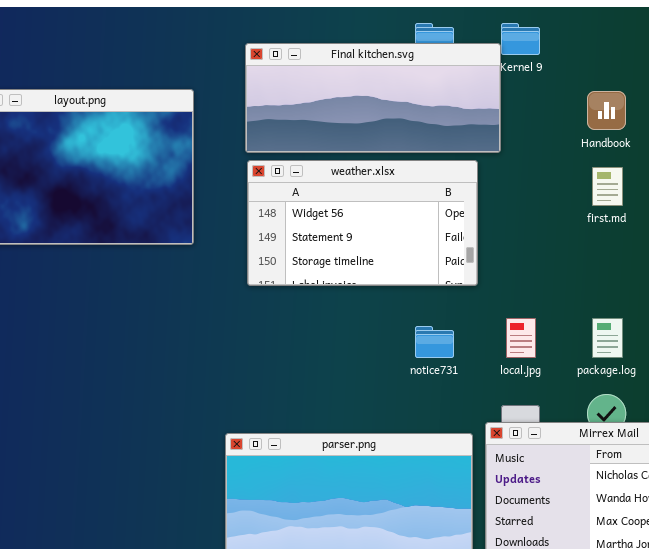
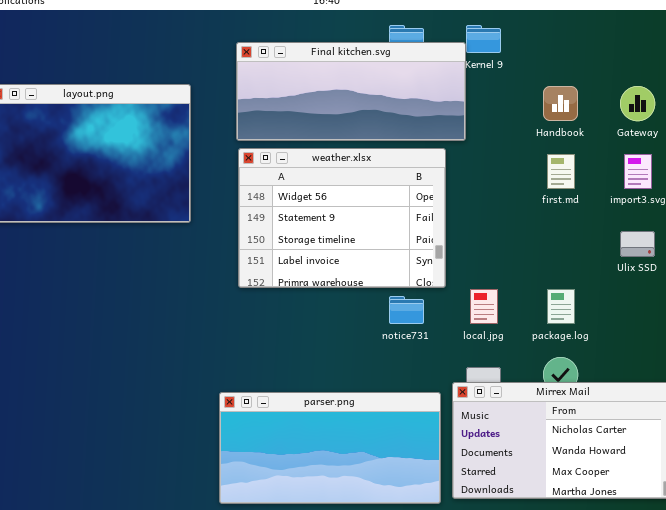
weather.xlsx: [247,160,478,286] -> [238,148,446,288], resized

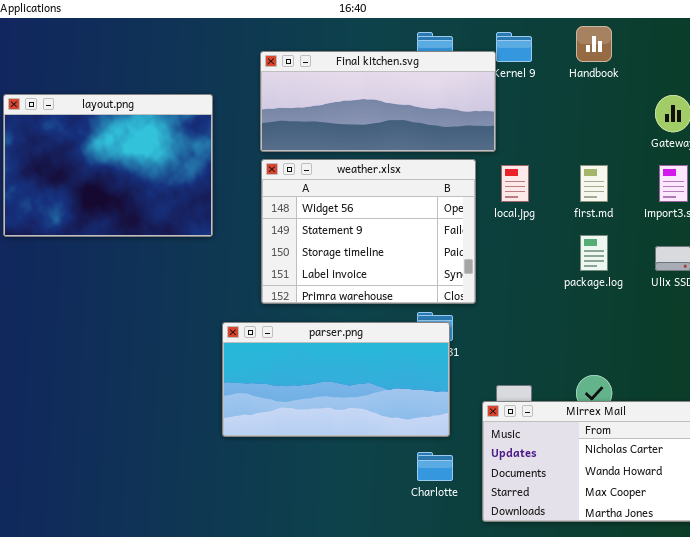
Handbook: [543,86,578,121] -> [576,26,612,62], moved
local.jpg: [470,289,498,324] -> [501,165,529,202], moved
package.log: [547,289,575,324] -> [580,235,608,271], moved
parser.png: [219,392,441,504] -> [222,322,450,437], moved

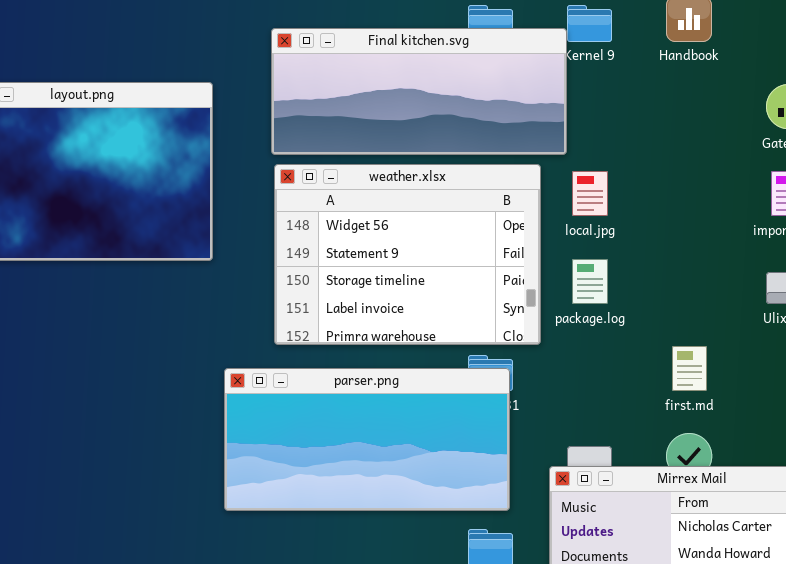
first.md: [580,165,608,202] -> [672,346,707,391], moved
package.log: [580,235,608,271] -> [572,259,608,304], moved

